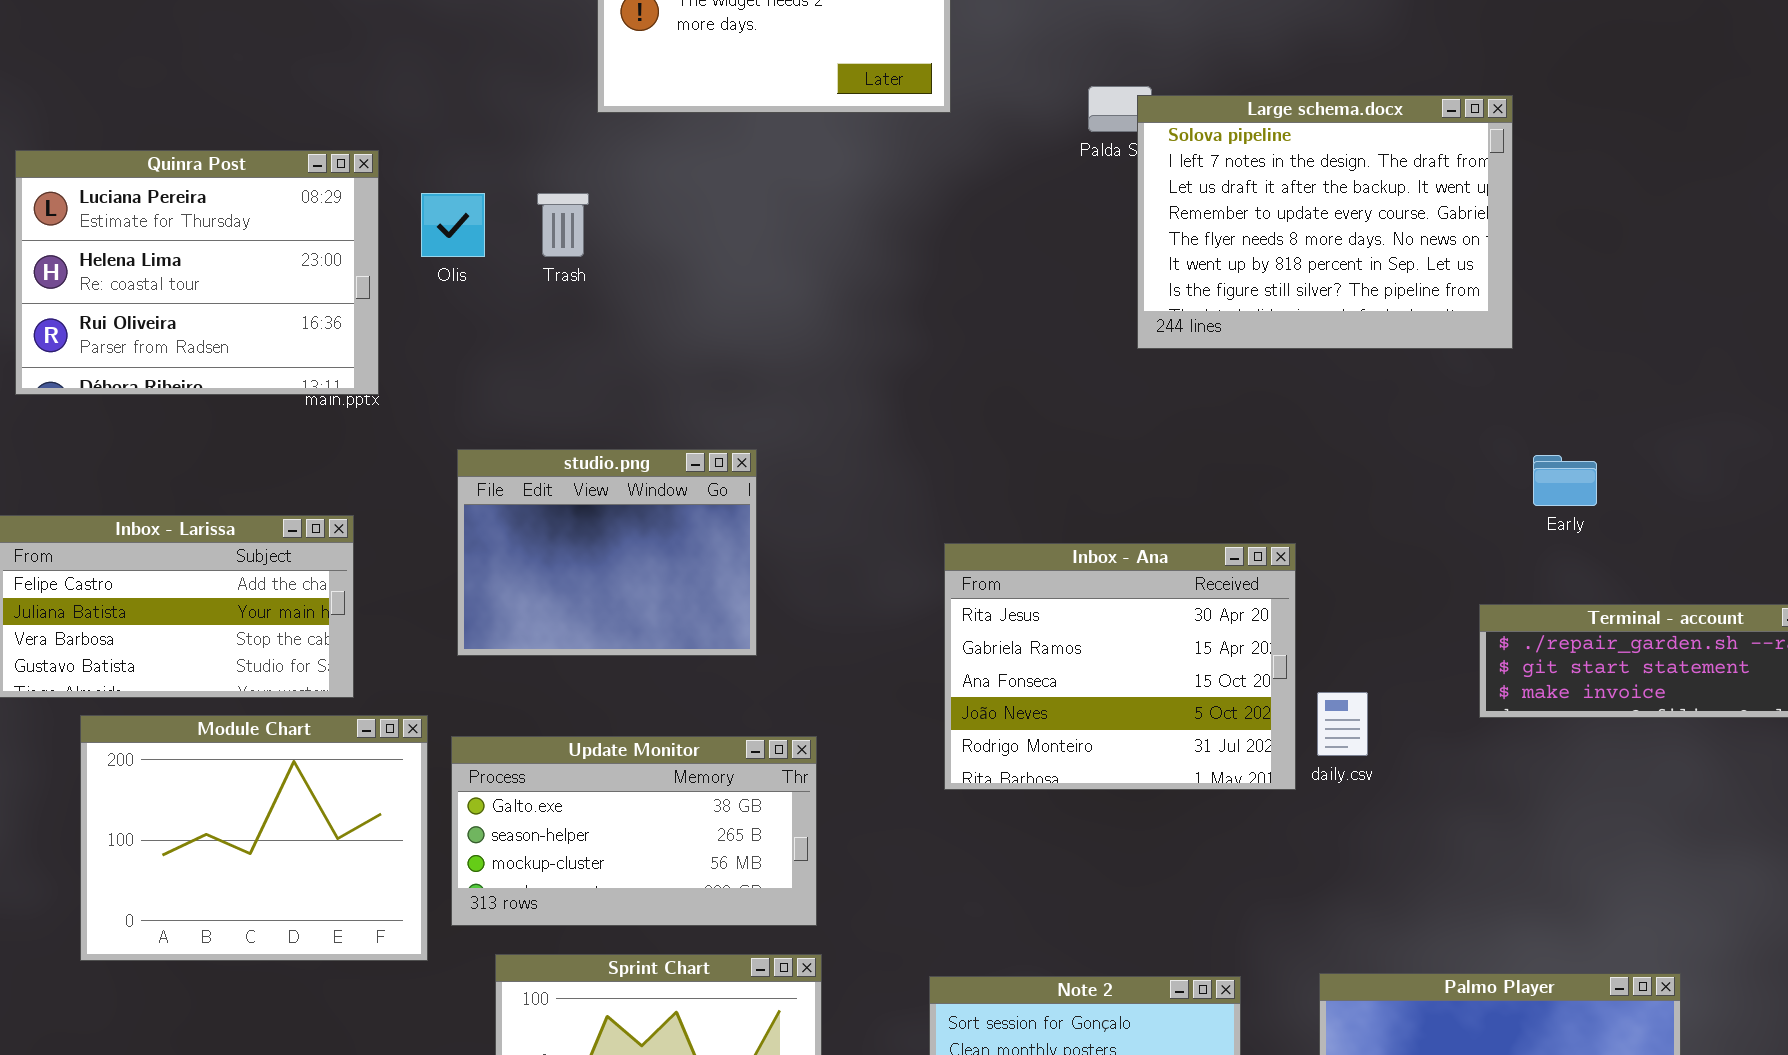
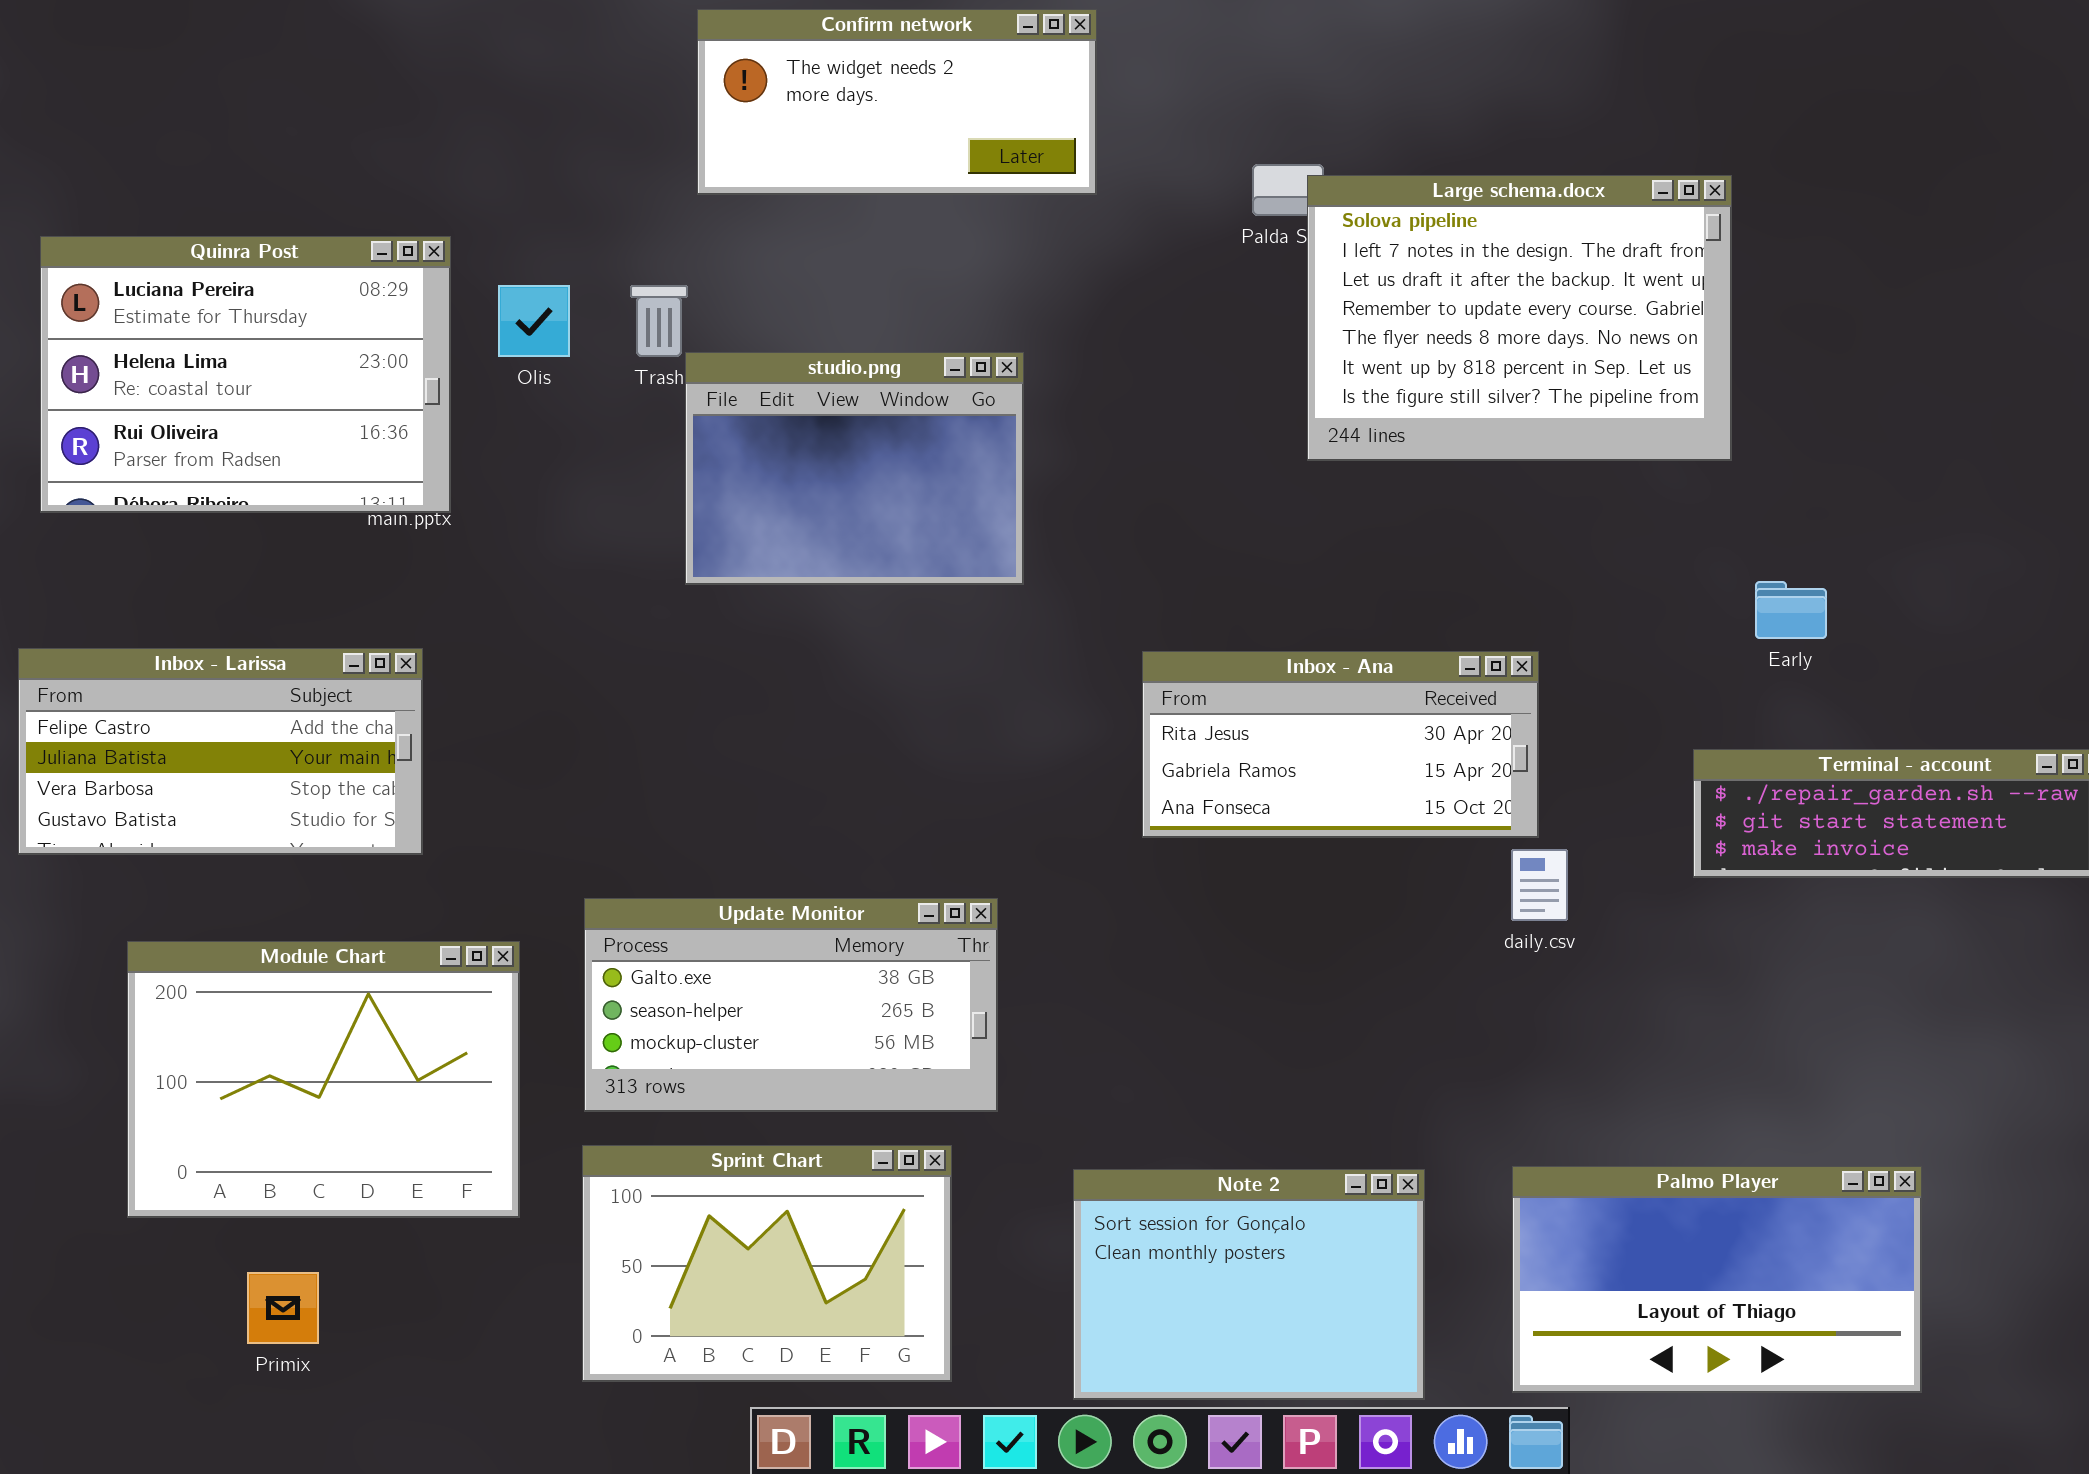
studio.png: [457,449,757,656] -> [685,352,1024,585], moved
Inbox - Ana: [944,543,1296,790] -> [1142,651,1539,838], moved, resized
Module Chart: [80,715,428,961] -> [127,941,520,1218], moved
Update Monitor: [451,736,817,926] -> [584,898,998,1112], moved

